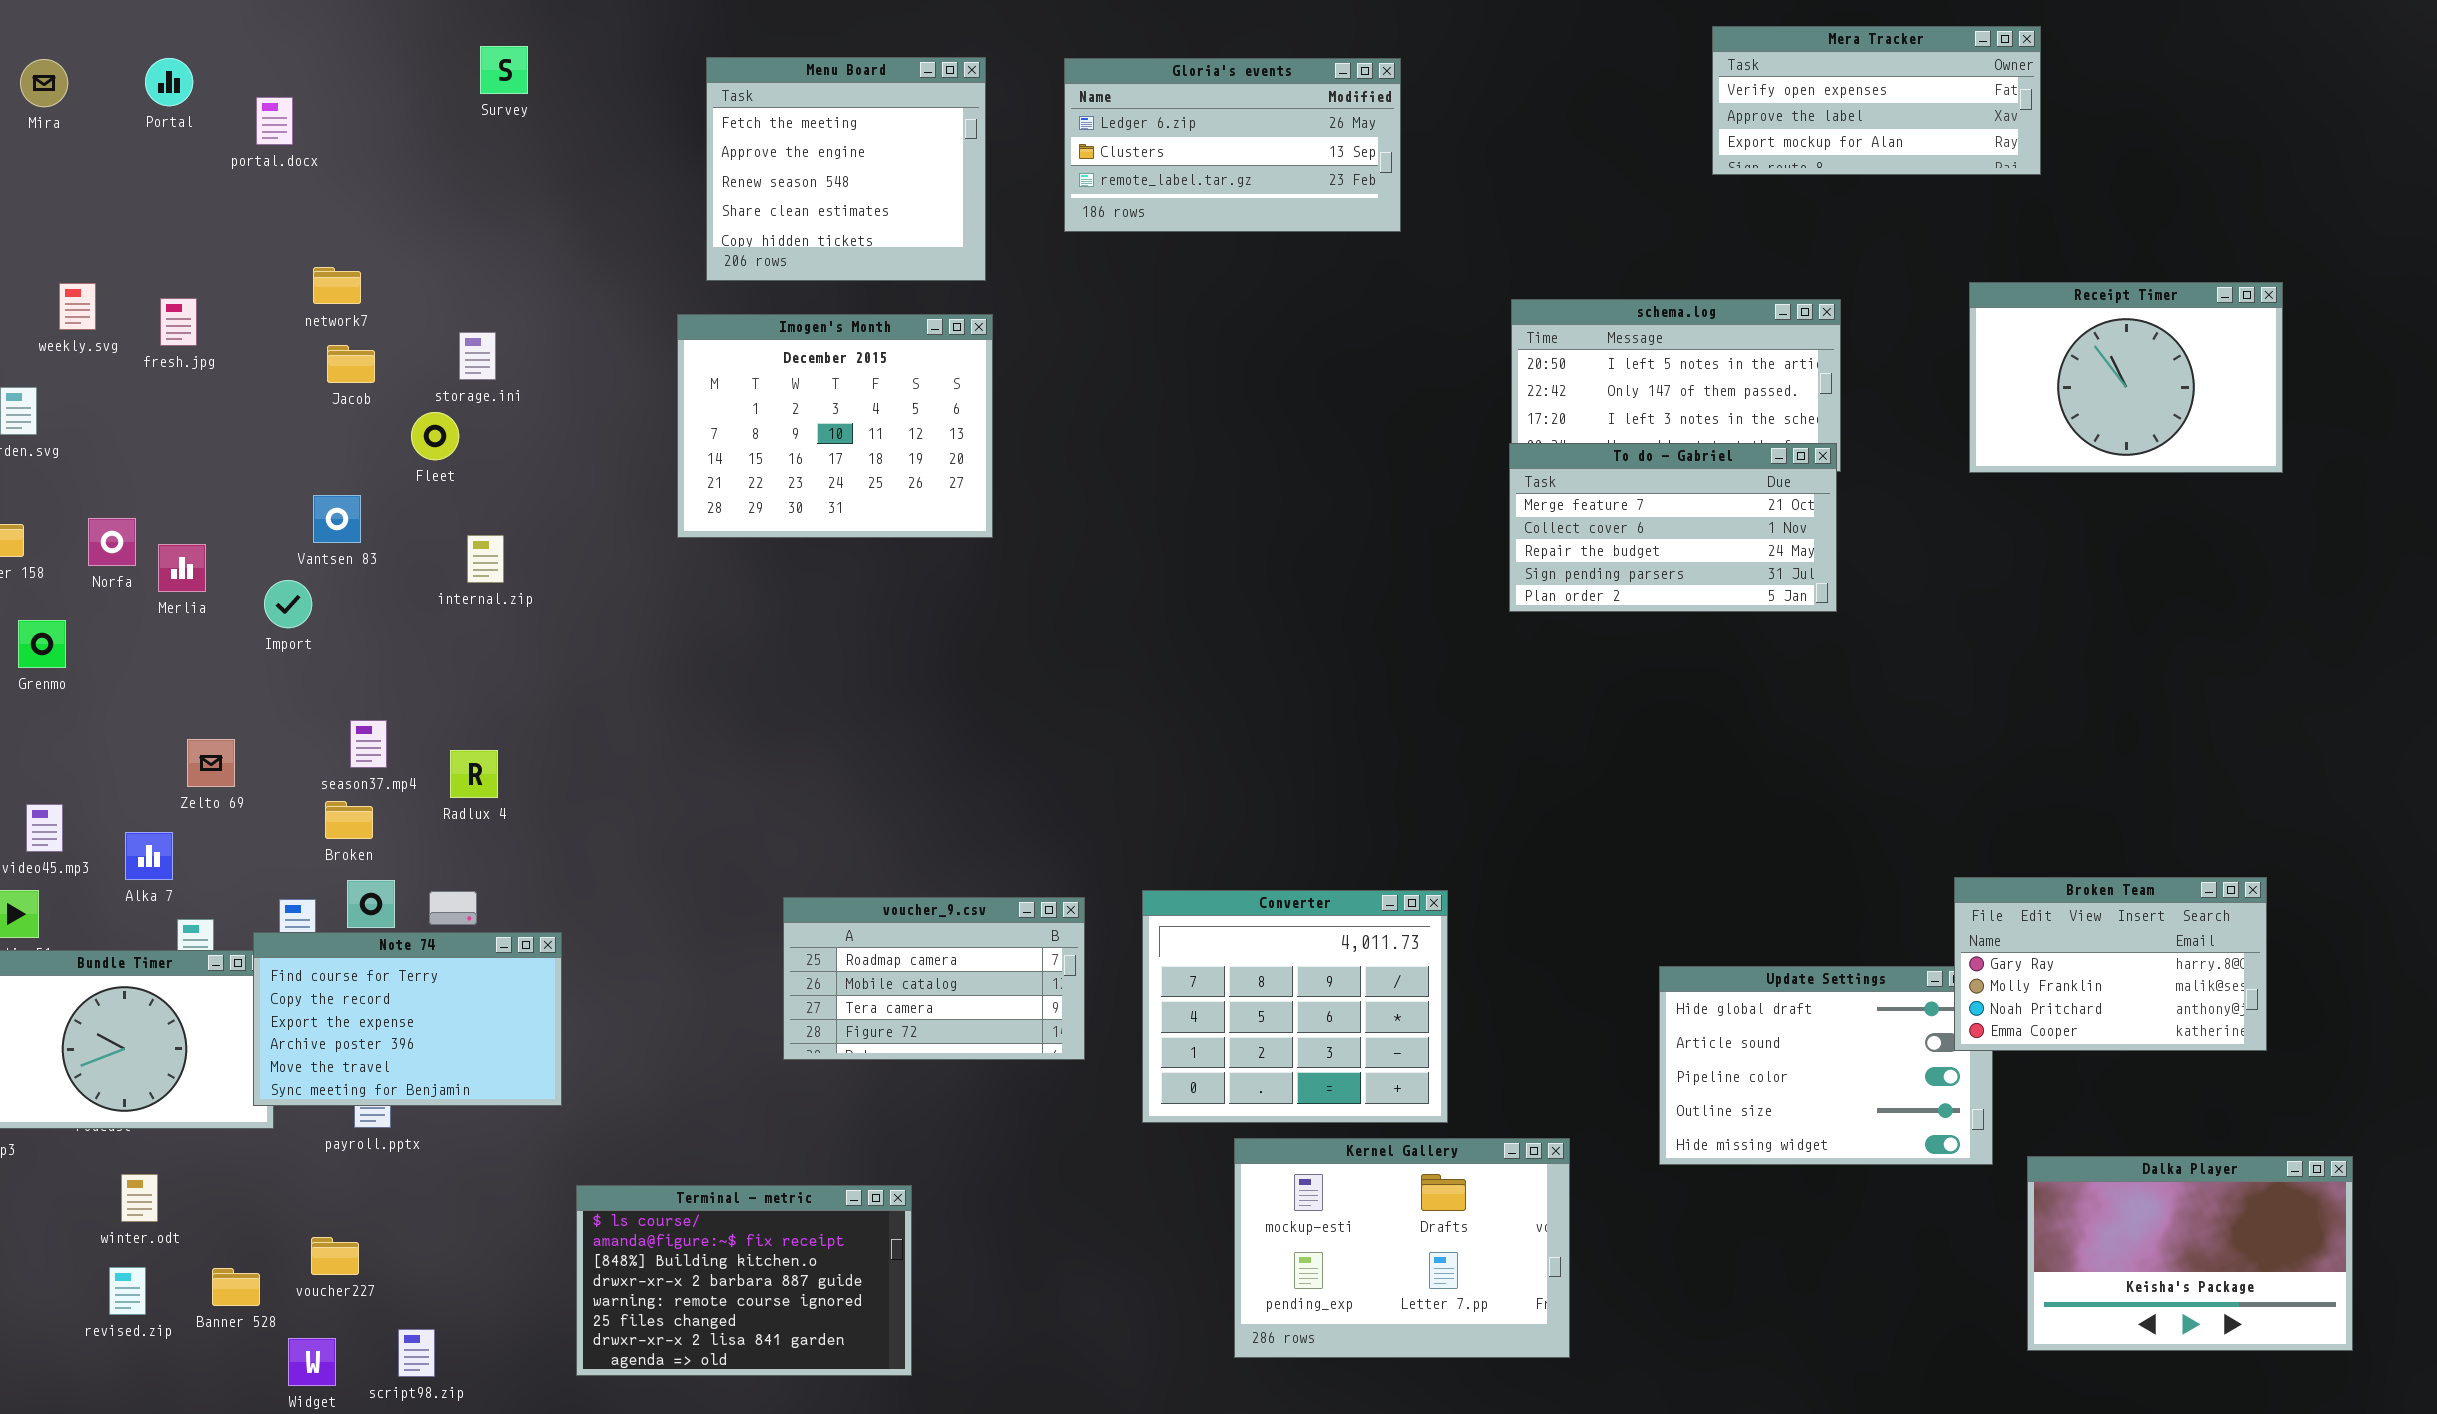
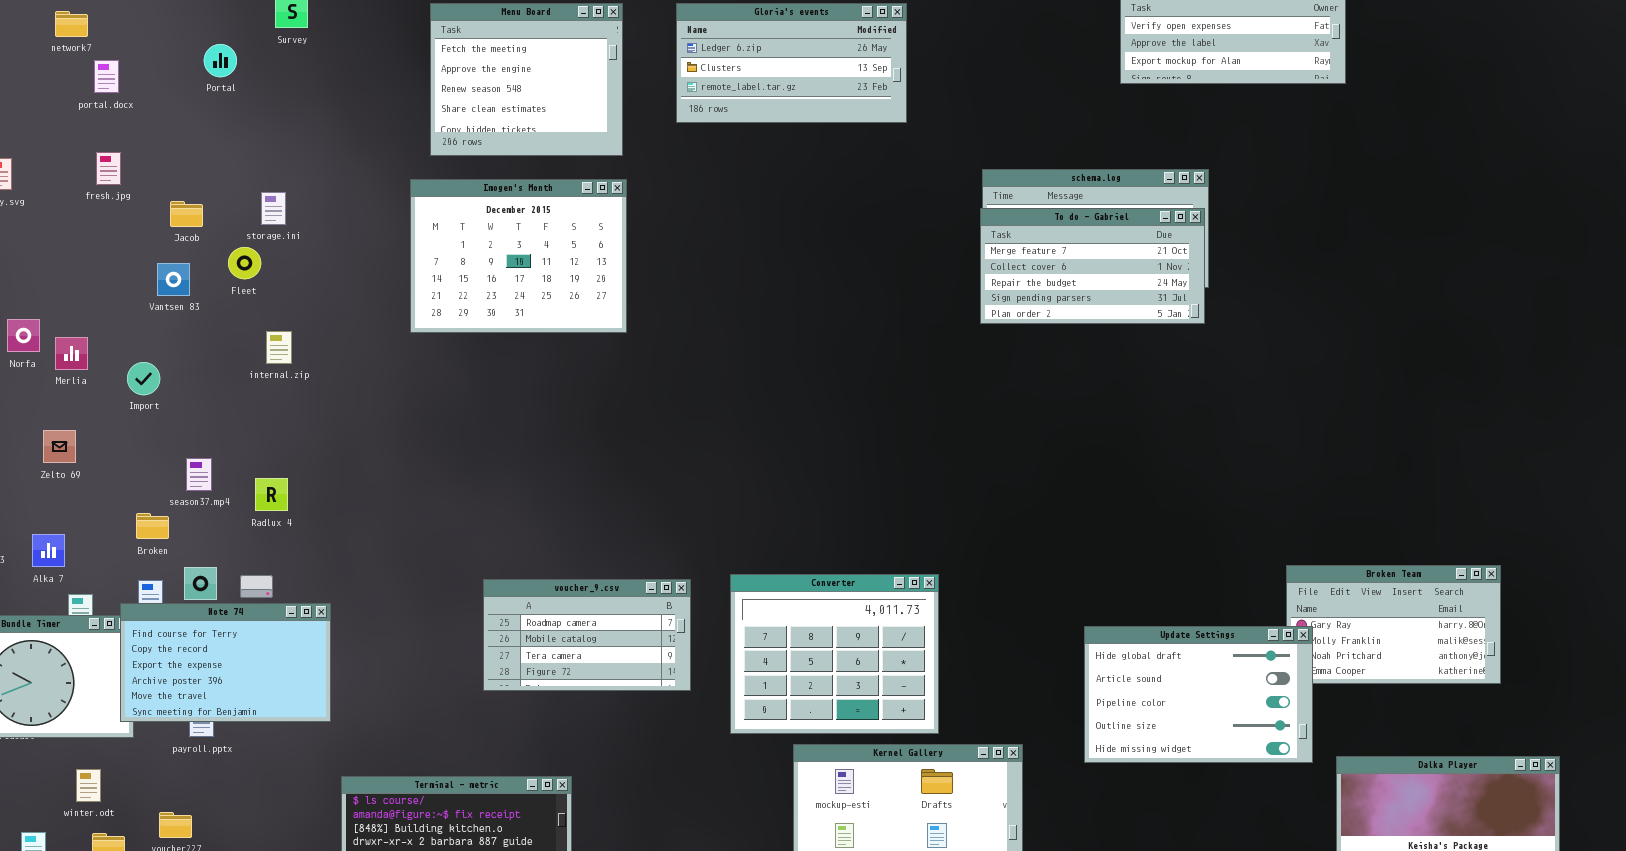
Portal: [145,58,193,106] -> [204,44,237,77], moved
portal.docx: [256,97,293,145] -> [94,60,119,93], moved
network7: [313,267,361,304] -> [55,11,88,37], moved
Receipt Timer: [1969,282,2283,473] -> none, closed
fresh.jpg: [160,298,197,346] -> [96,152,121,185], moved
To do - Gabriel: [1509,443,1837,612] -> [980,208,1205,324], moved
Vantsen 83: [313,495,361,543] -> [157,263,190,296], moved
Zelto 69: [187,739,235,787] -> [43,430,76,463], moved
Broken: [325,801,373,839] -> [136,513,169,539], moved
Update Settings: [1659,966,1993,1165] -> [1084,626,1313,763], raised
winter.odt: [121,1174,158,1222] -> [76,769,101,802], moved

